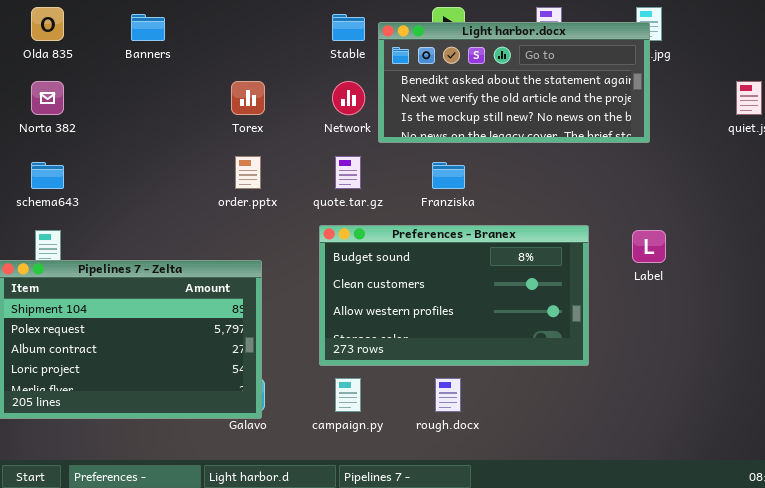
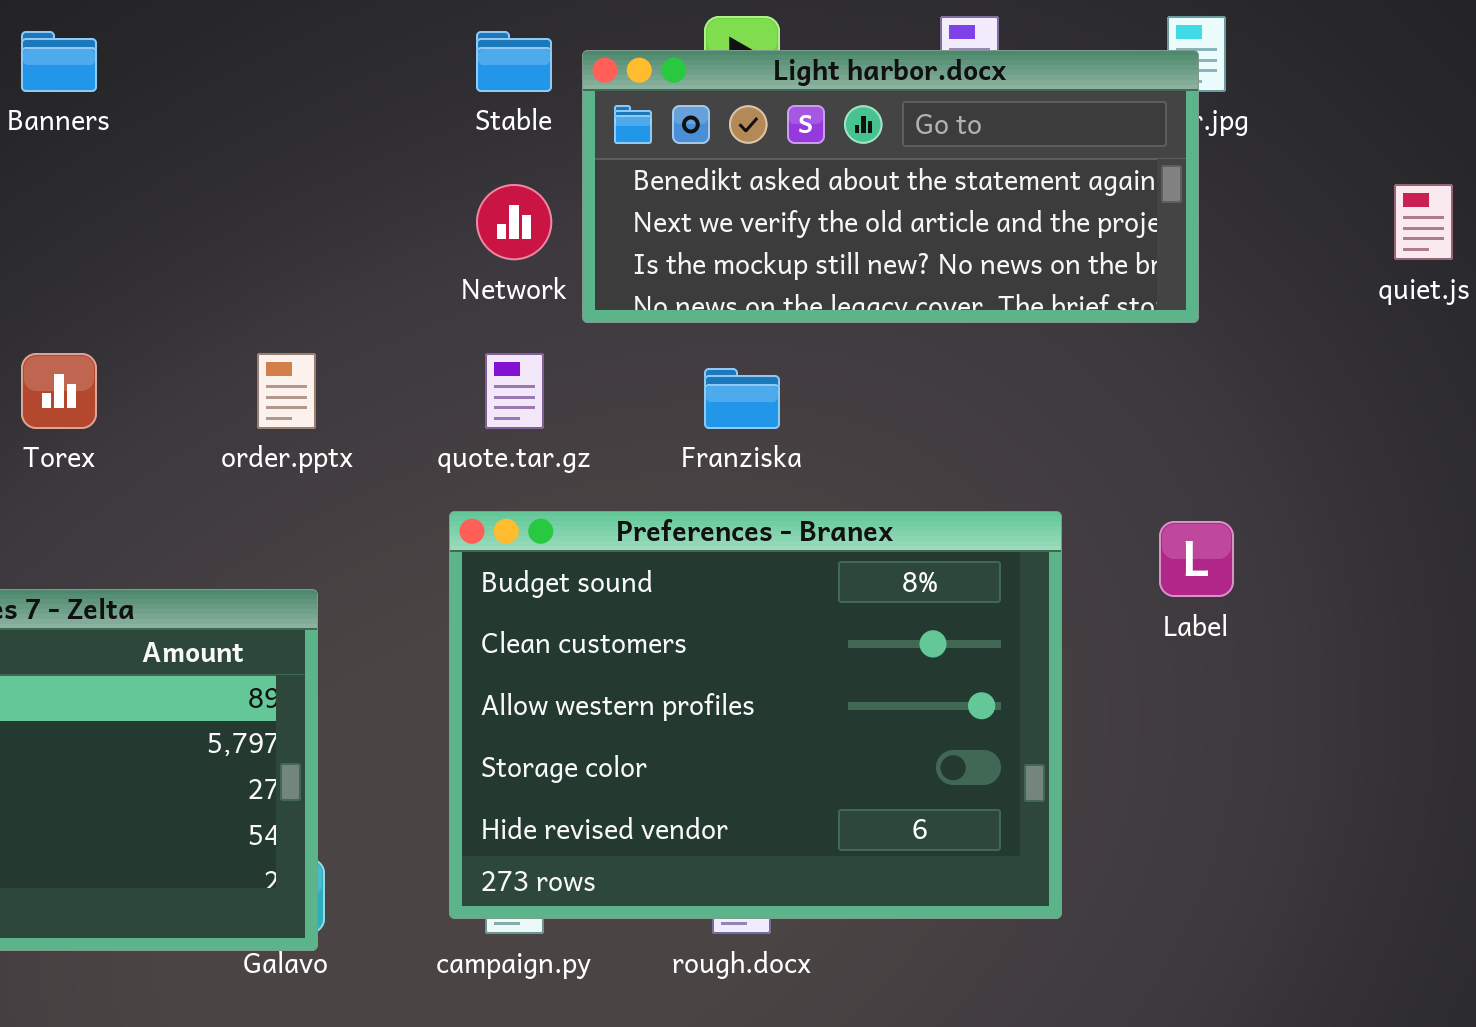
Torex: [231,81,265,115] -> [21,353,97,429], moved
Preferences - Branex: [319,225,589,366] -> [449,511,1062,919], resized

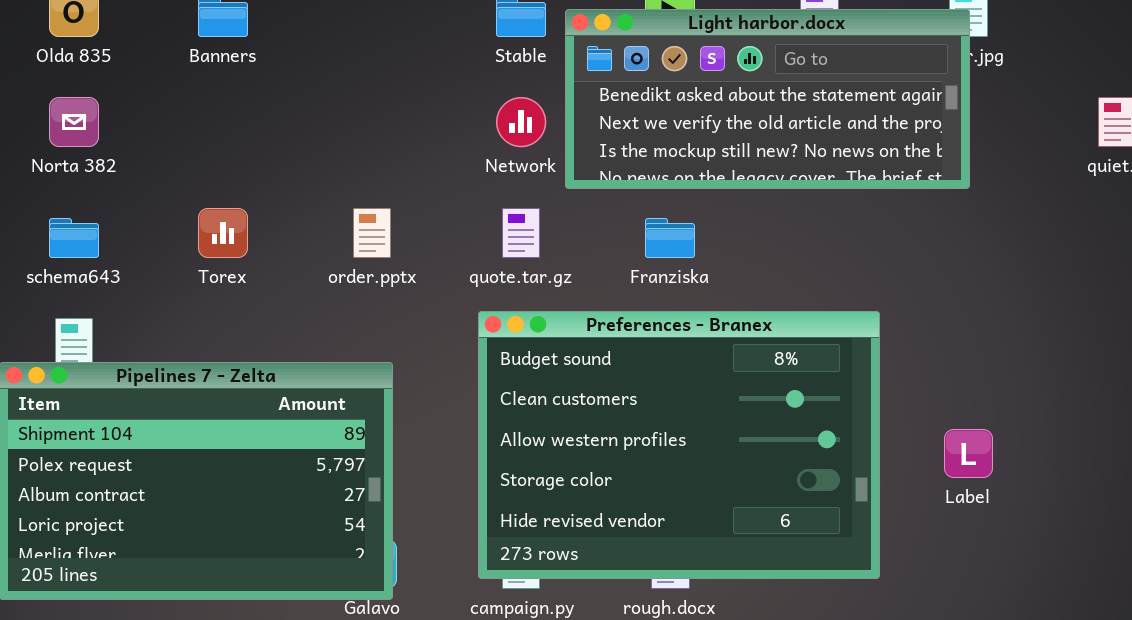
Label: [1159,521,1234,597] -> [944,429,993,478], moved

